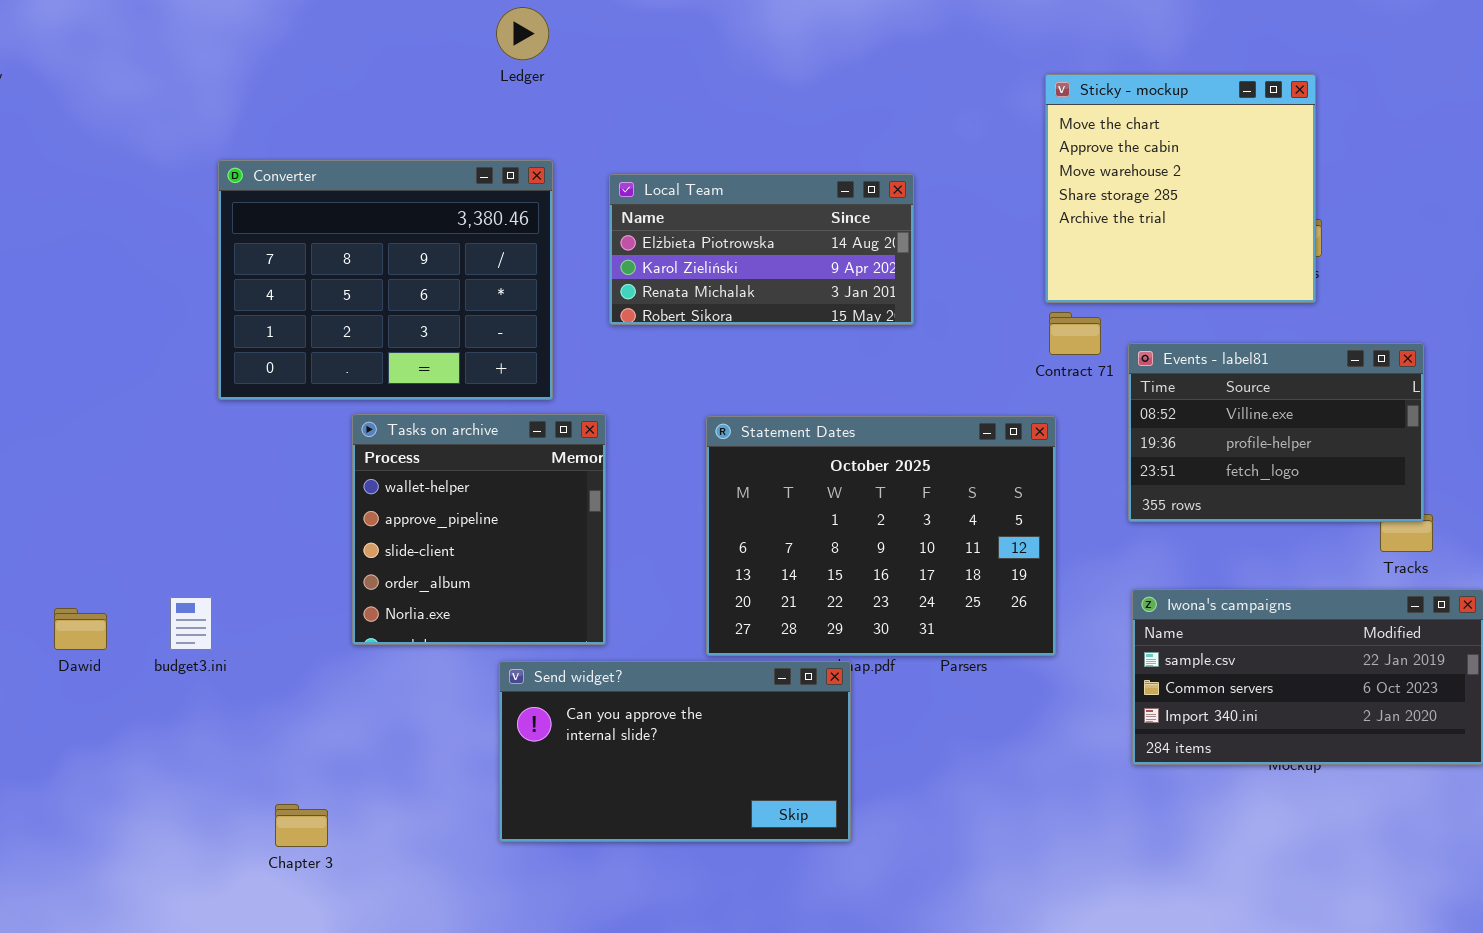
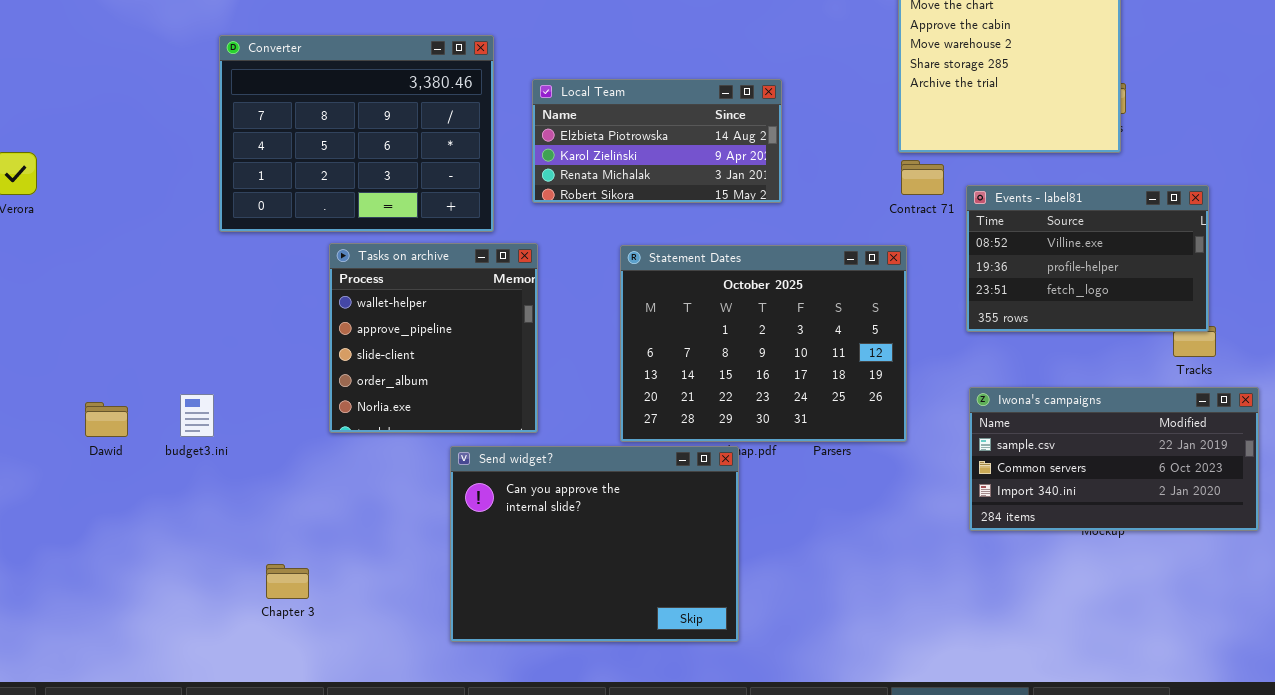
Local Team: [609,174,914,325] -> [532,79,782,203], moved
Send widget?: [499,661,851,842] -> [450,446,739,642], resized

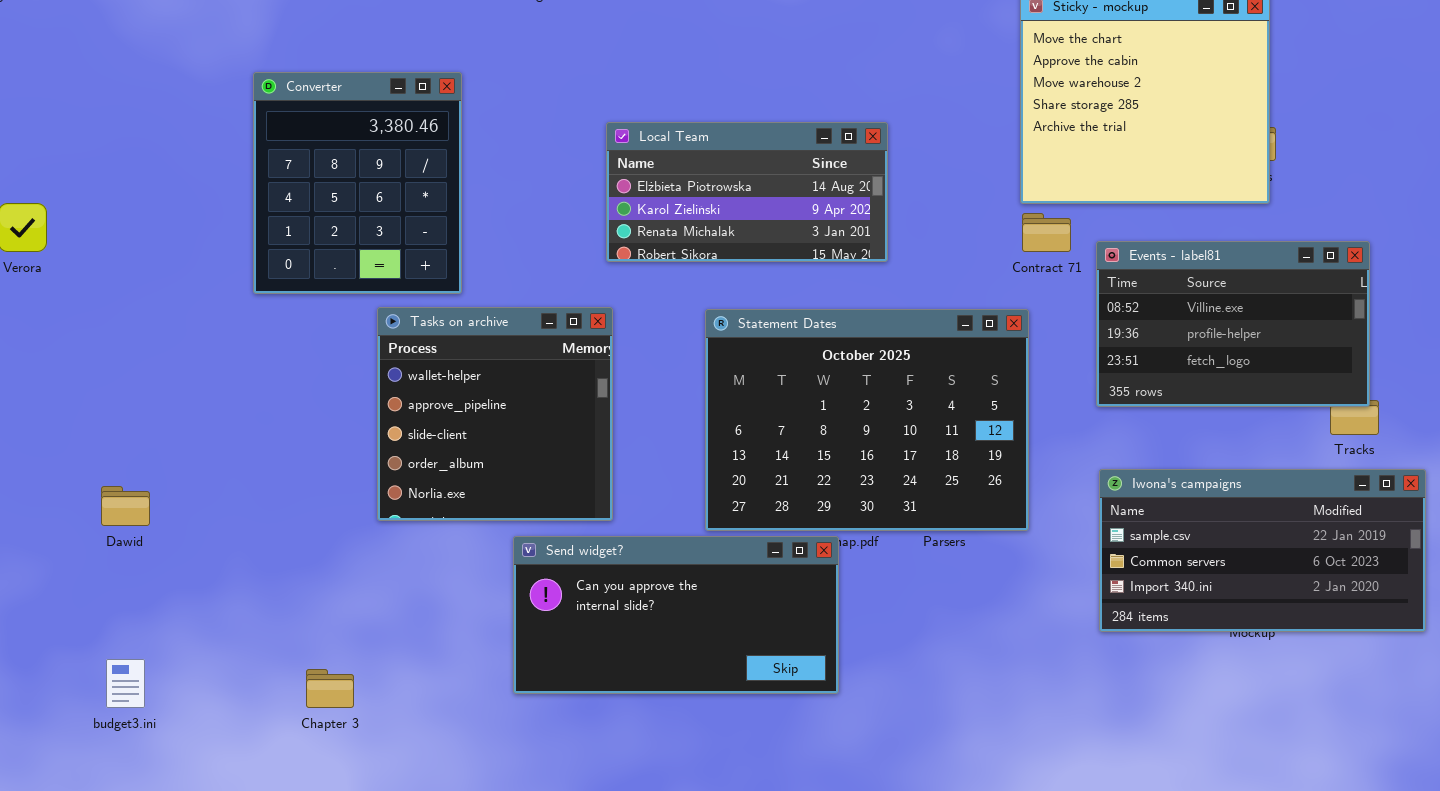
Converter: [219,35,494,232] -> [253,72,462,294], resized
budget3.ini: [180,394,214,437] -> [106,659,145,708], moved
Send widget?: [450,446,739,642] -> [513,536,839,694], resized

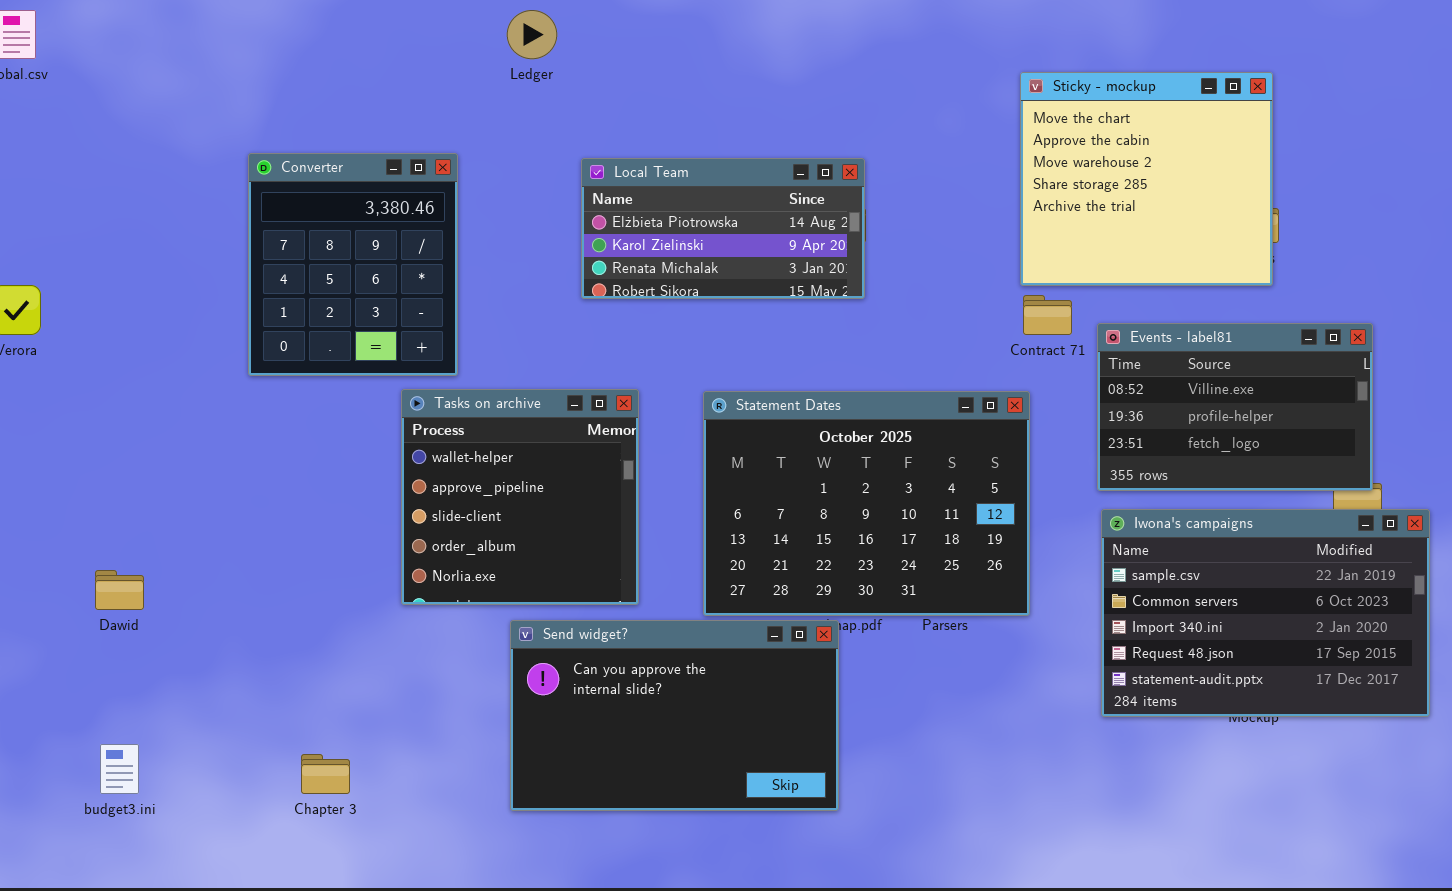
Local Team: [606,122,888,262] -> [581,158,865,299], moved
Tasks on archive: [377,307,613,521] -> [401,389,639,605], moved
Iwona's campaigns: [1099,469,1426,632] -> [1101,509,1430,717], resized
Send widget?: [513,536,839,694] -> [510,620,839,811], resized

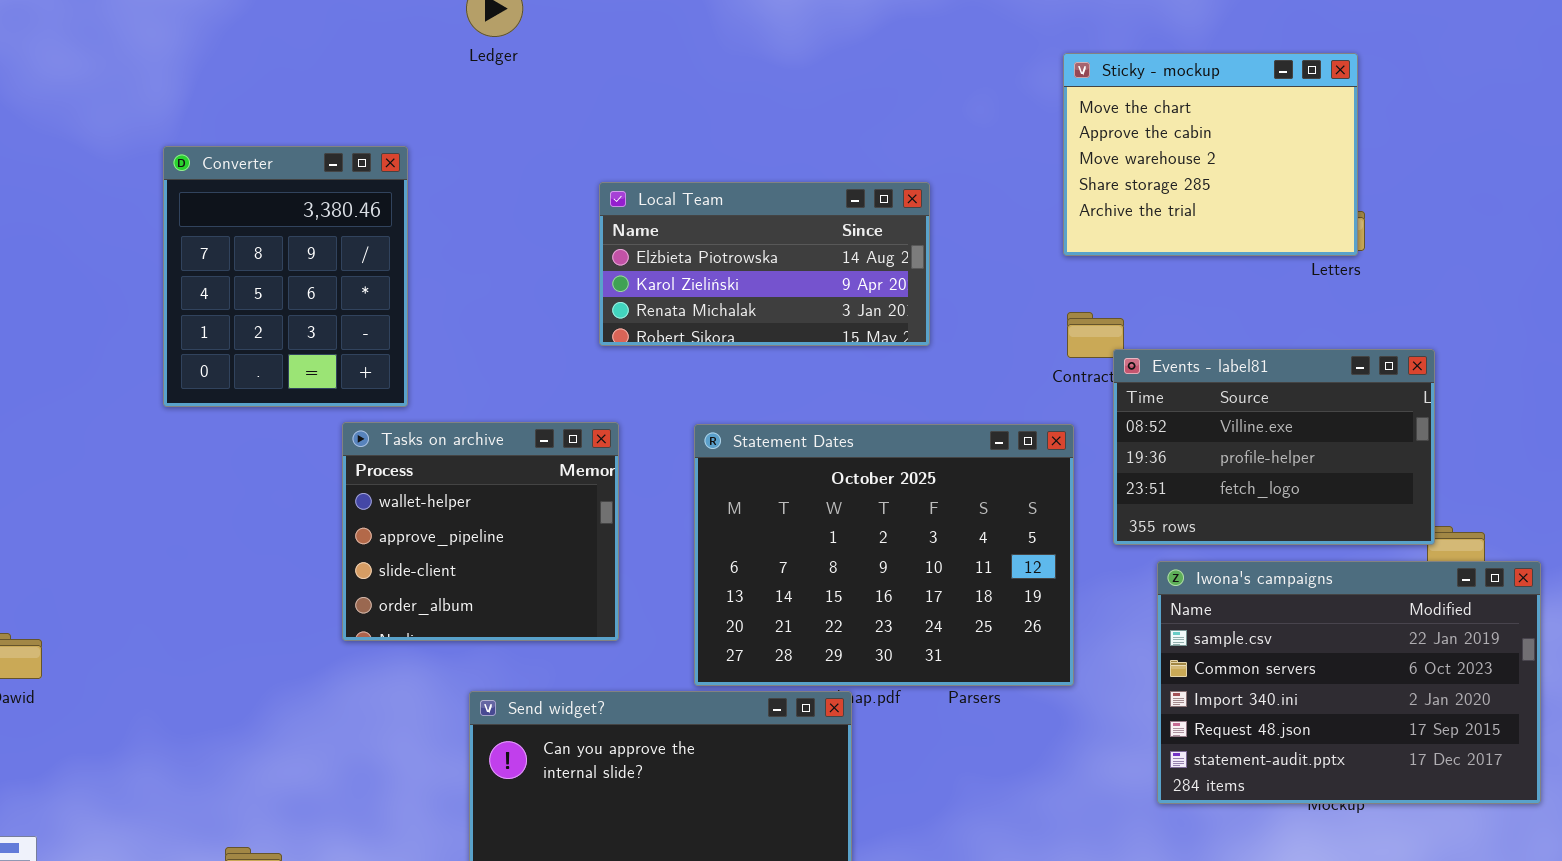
Sticky - mockup: [1020,72,1273,286] -> [1063,53,1358,256], resized
Local Team: [581,158,865,299] -> [599,182,930,346], moved
Events - label81: [1097,323,1373,491] -> [1113,349,1435,545], moved
Tasks on archive: [401,389,639,605] -> [342,422,619,641], resized

